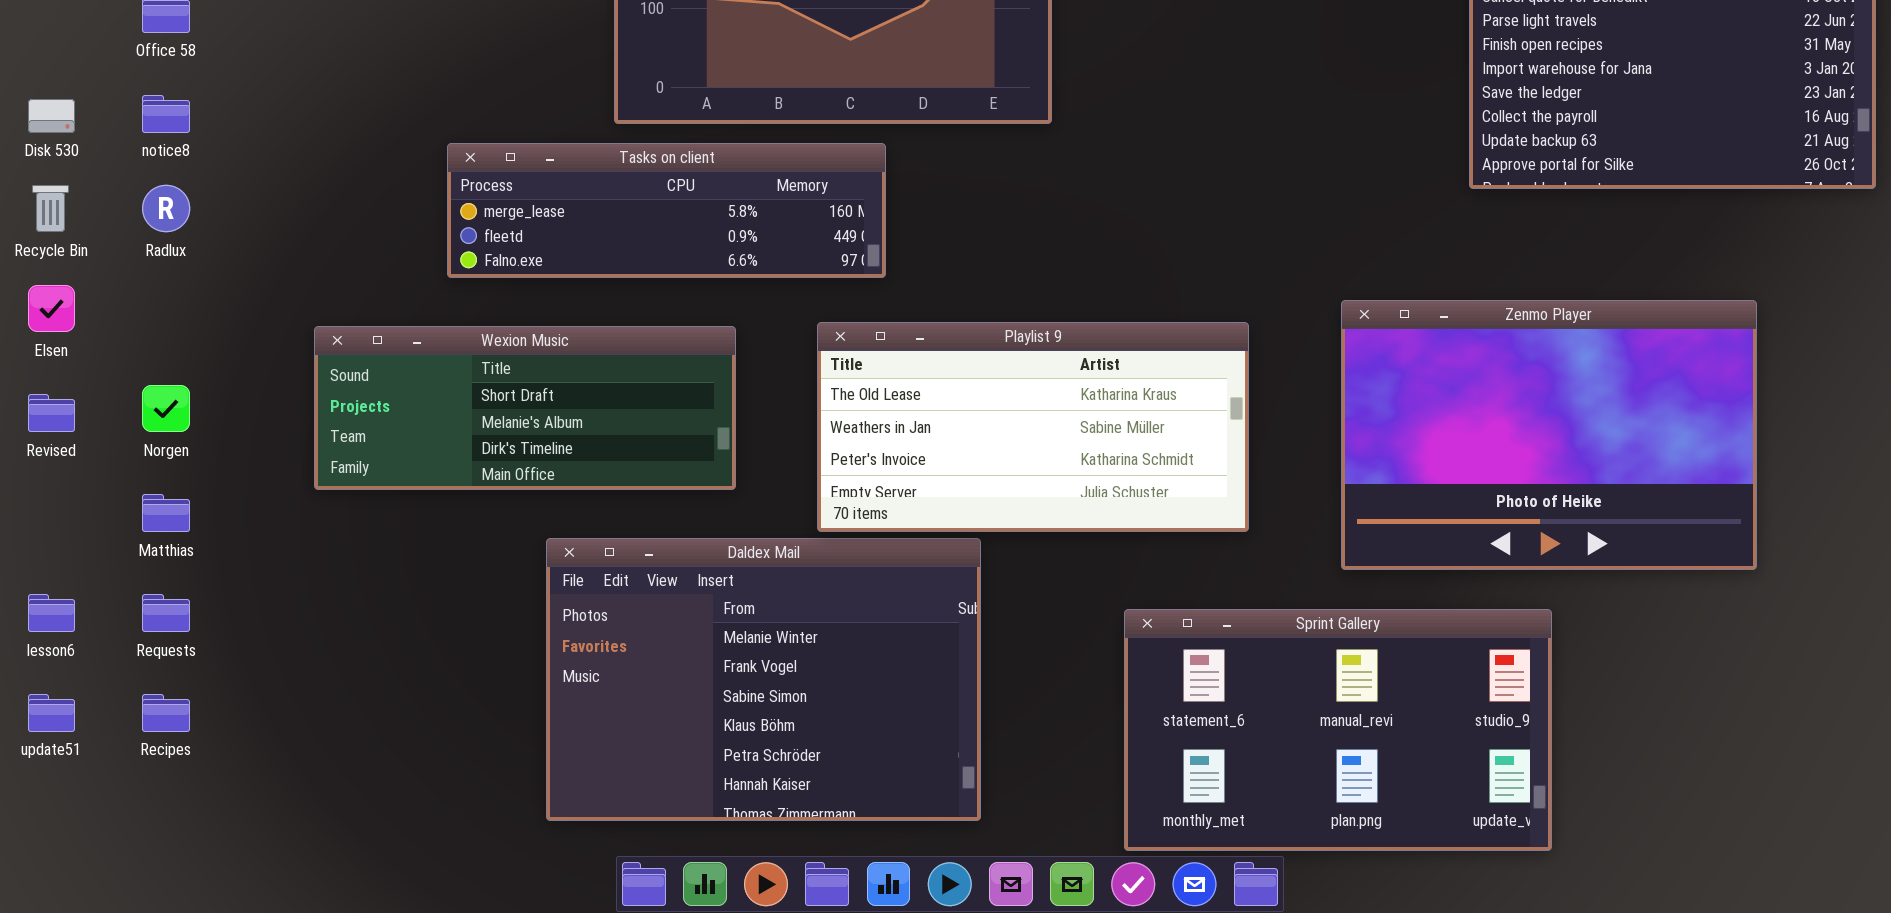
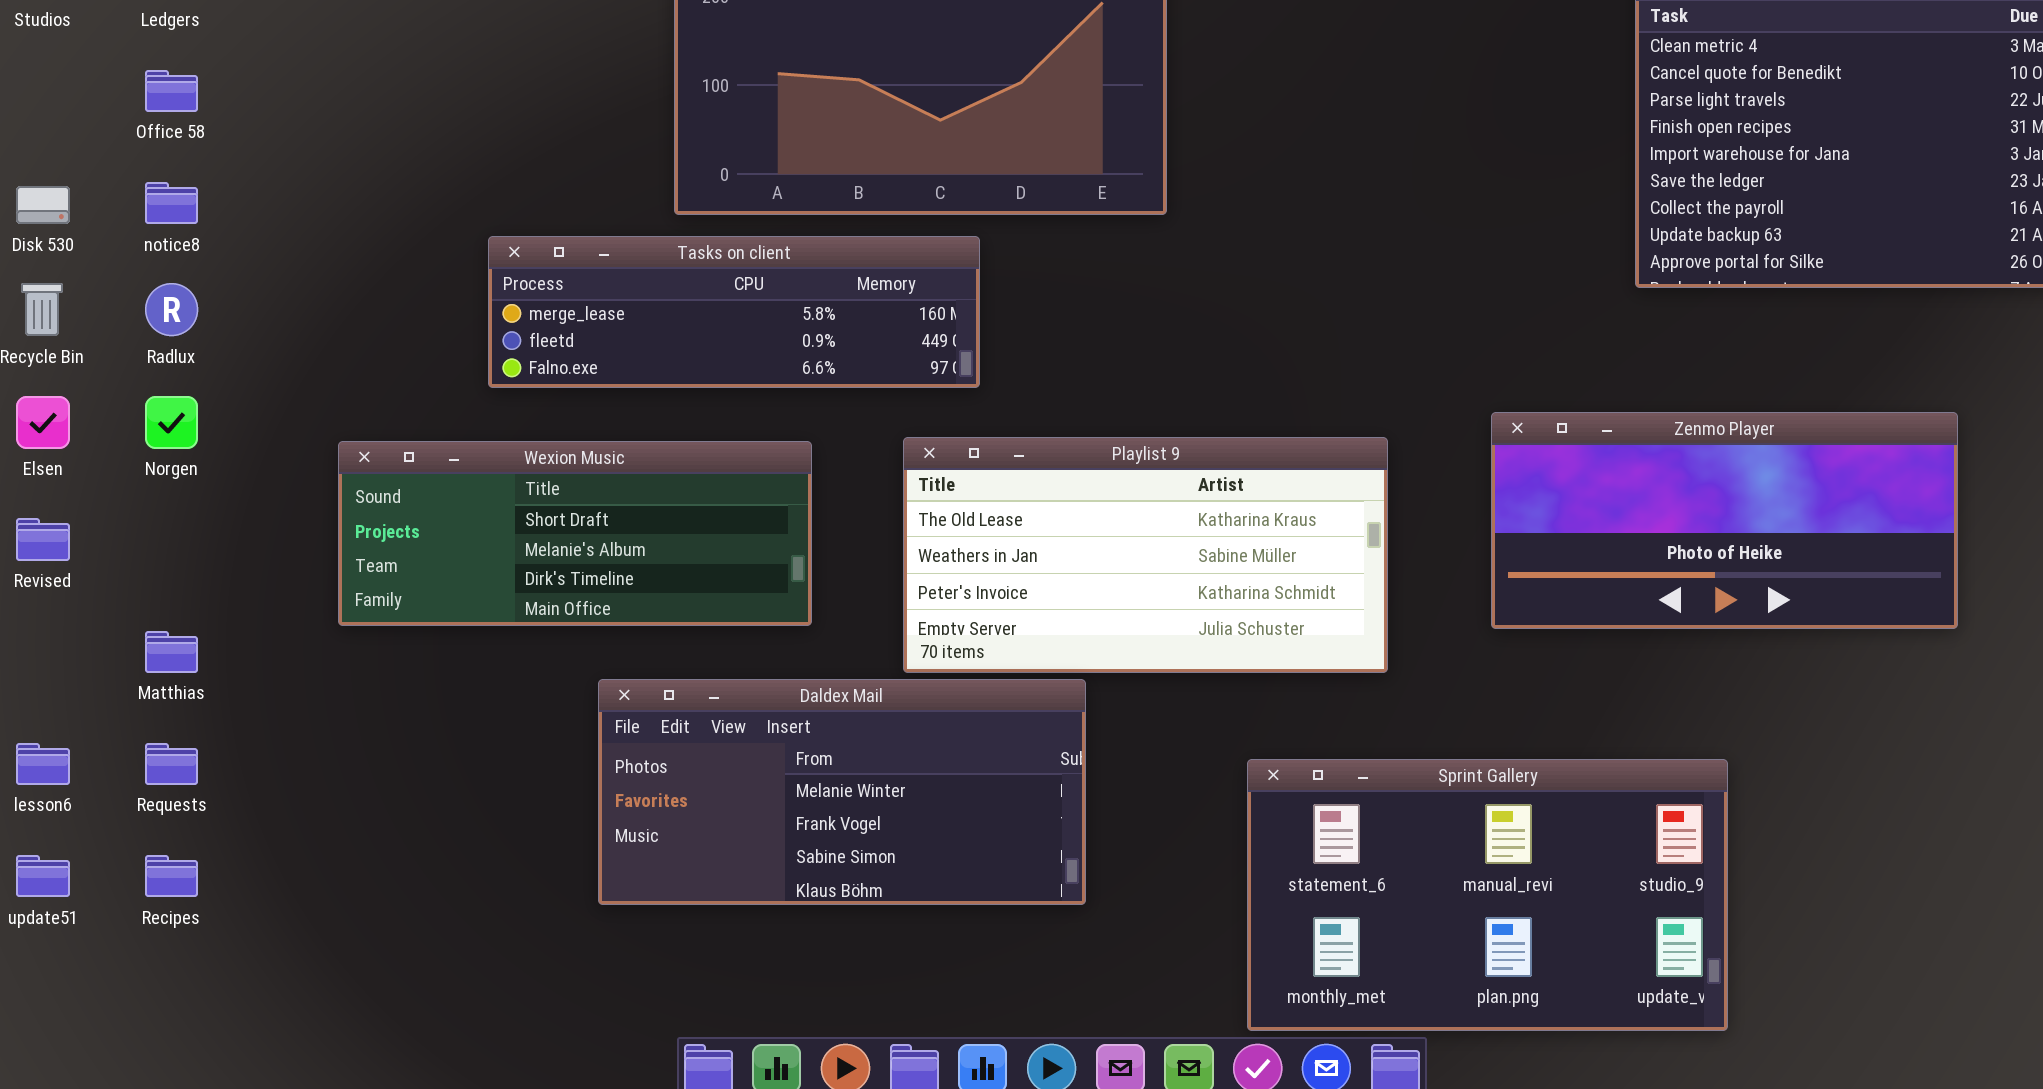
Zenmo Player: [1341,300,1757,570] -> [1491,412,1958,629], resized
Norgen: [142,385,190,432] -> [145,396,198,449], moved
Daldex Mail: [546,538,981,821] -> [598,679,1086,905], resized

